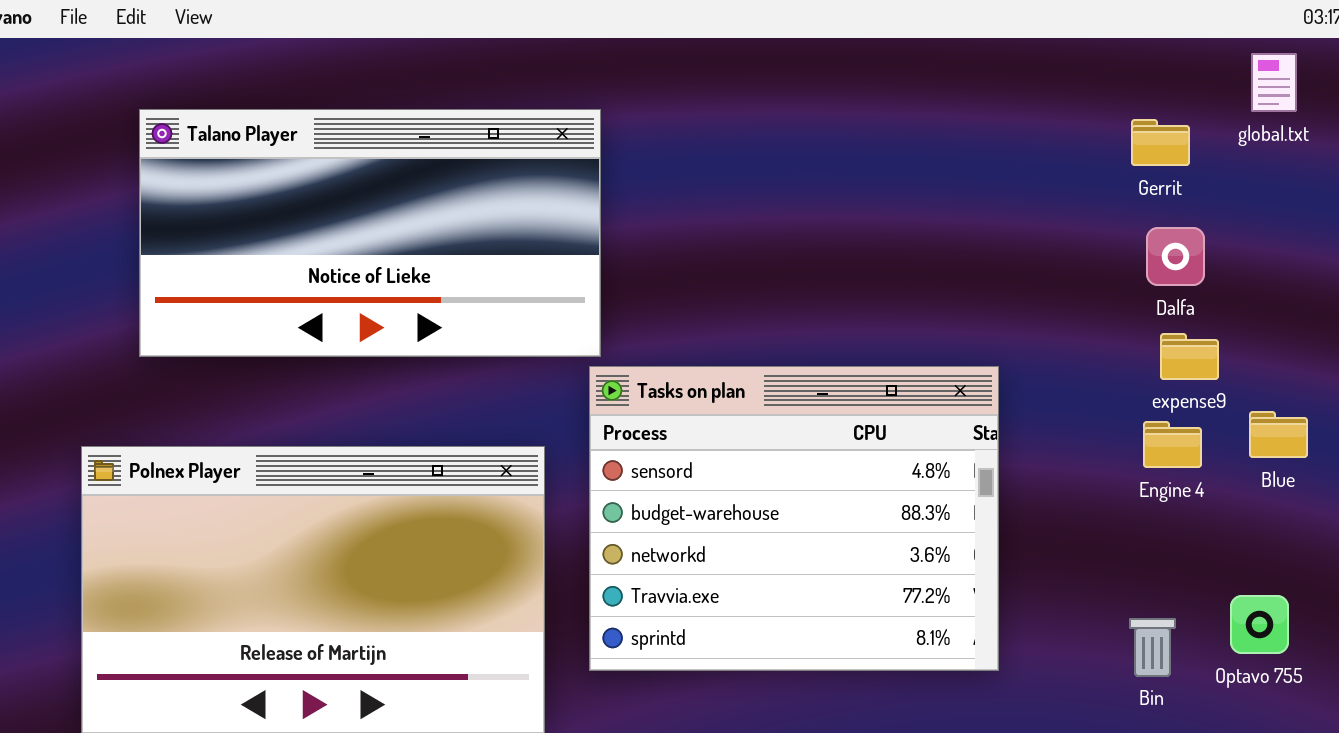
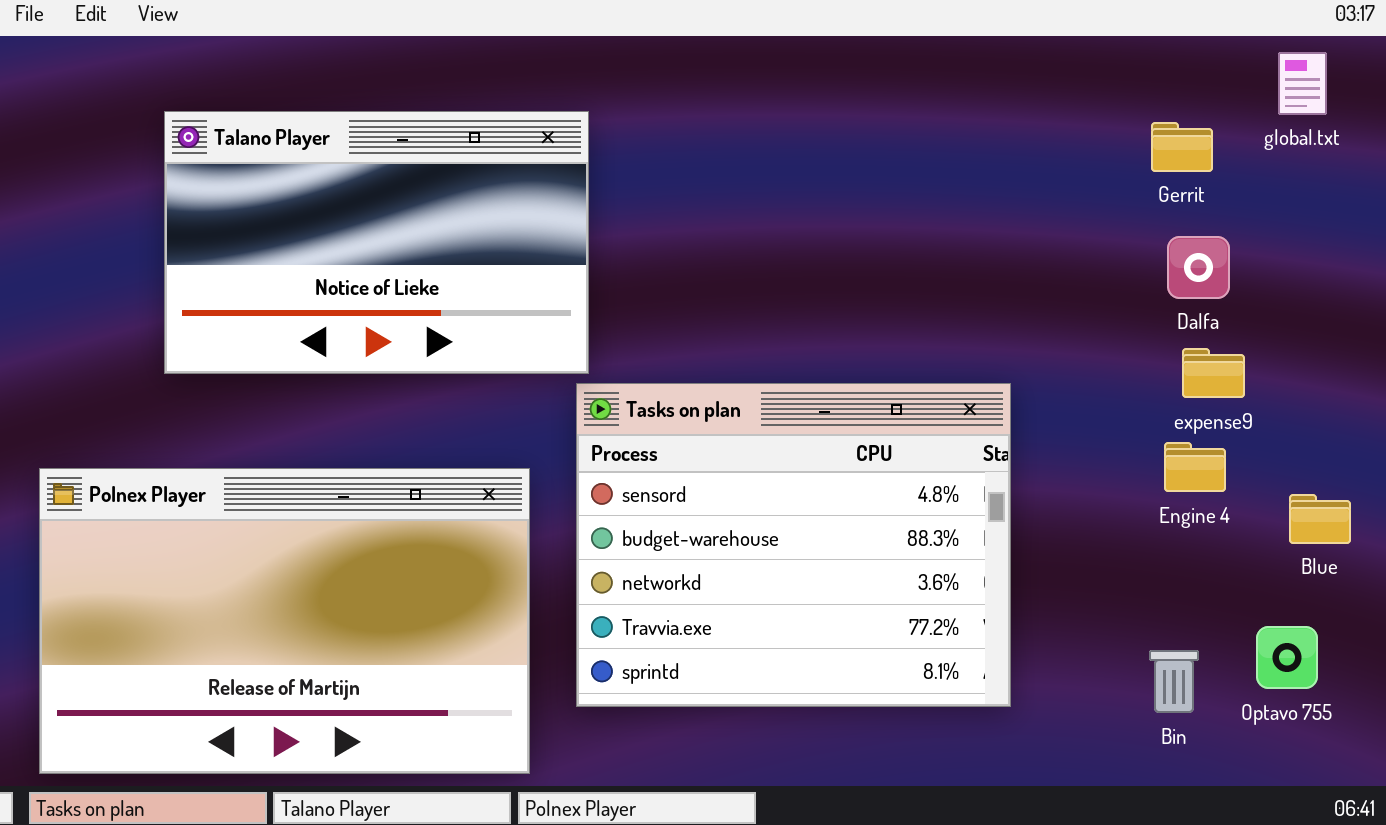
Talano Player: [139,109,601,357] -> [164,111,589,374], resized
Blue: [1249,411,1308,458] -> [1289,494,1351,544], moved

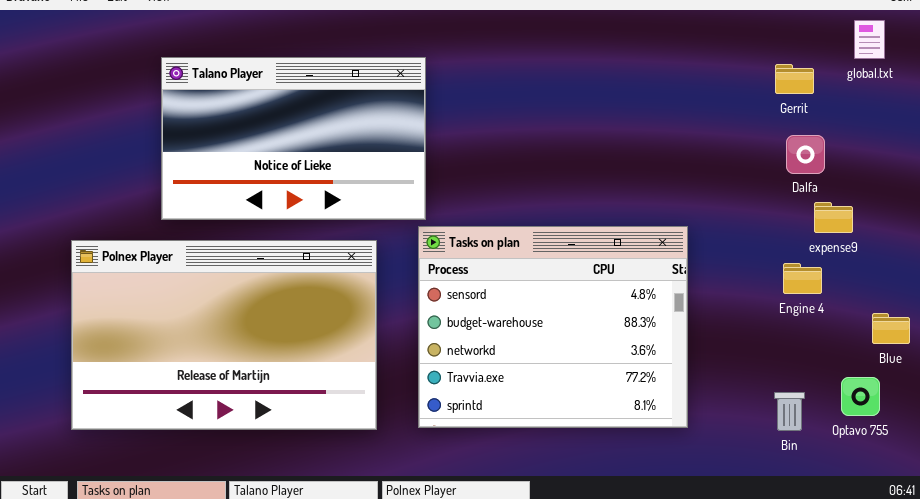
expense9: [1182,348,1245,398] -> [814,202,853,233], moved
Polnex Player: [39,468,530,774] -> [71,240,377,430], moved
Blue: [1289,494,1351,544] -> [872,313,910,344], moved

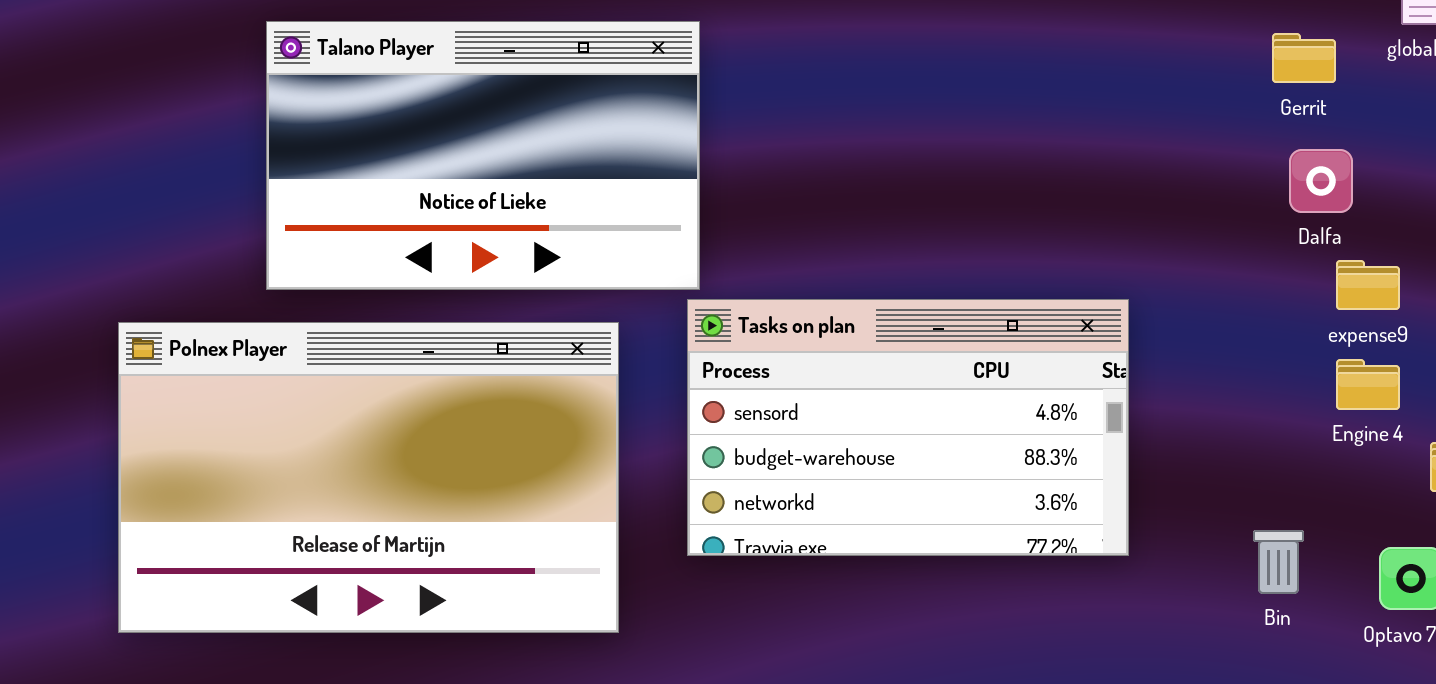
Tasks on plan: [418,226,688,428] -> [687,299,1129,556], resized
Engine 4: [783,263,822,294] -> [1336,359,1400,410], moved
Bin: [774,392,805,431] -> [1253,530,1304,594], moved

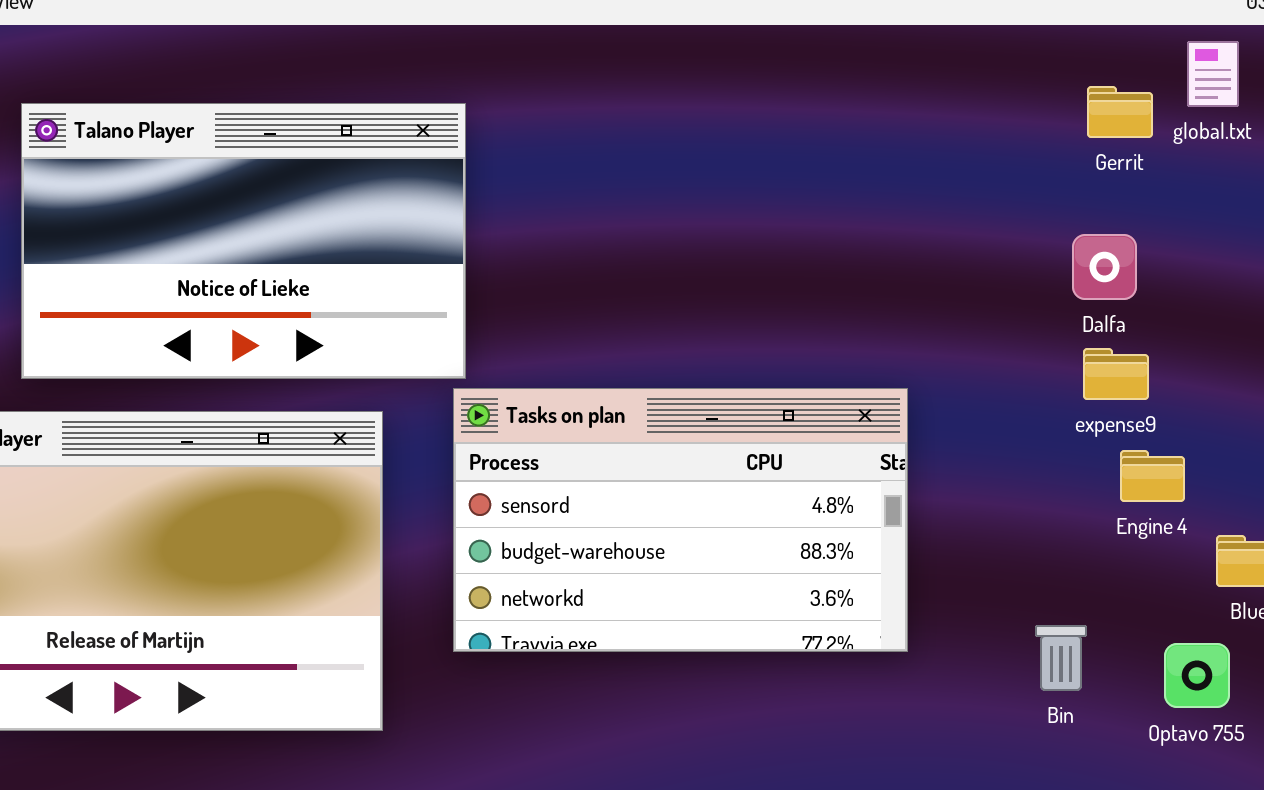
Gerrit: [1272,33,1336,83] -> [1087,86,1153,138], moved
expense9: [1336,260,1400,310] -> [1083,348,1149,400], moved

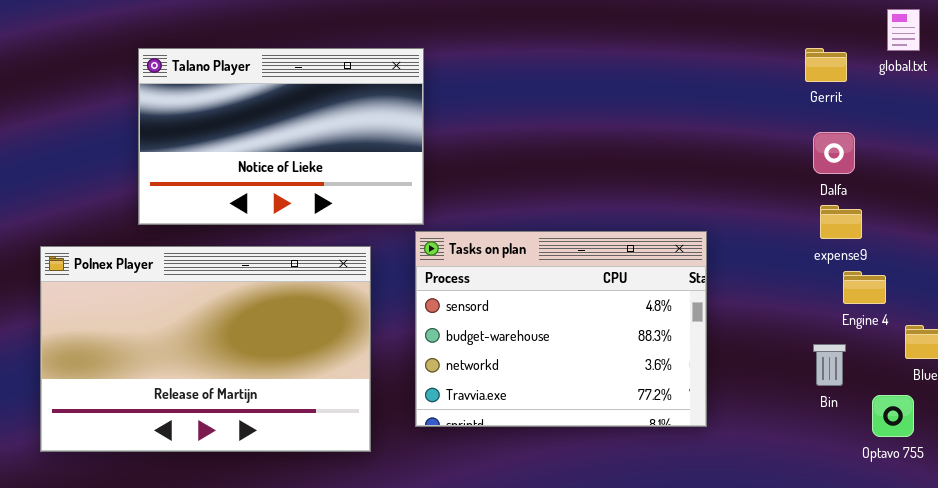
Gerrit: [1087,86,1153,138] -> [805,48,847,82], moved
Tasks on plan: [453,388,908,652] -> [415,231,707,427], resized
Bin: [1035,625,1087,691] -> [813,344,846,386], moved

